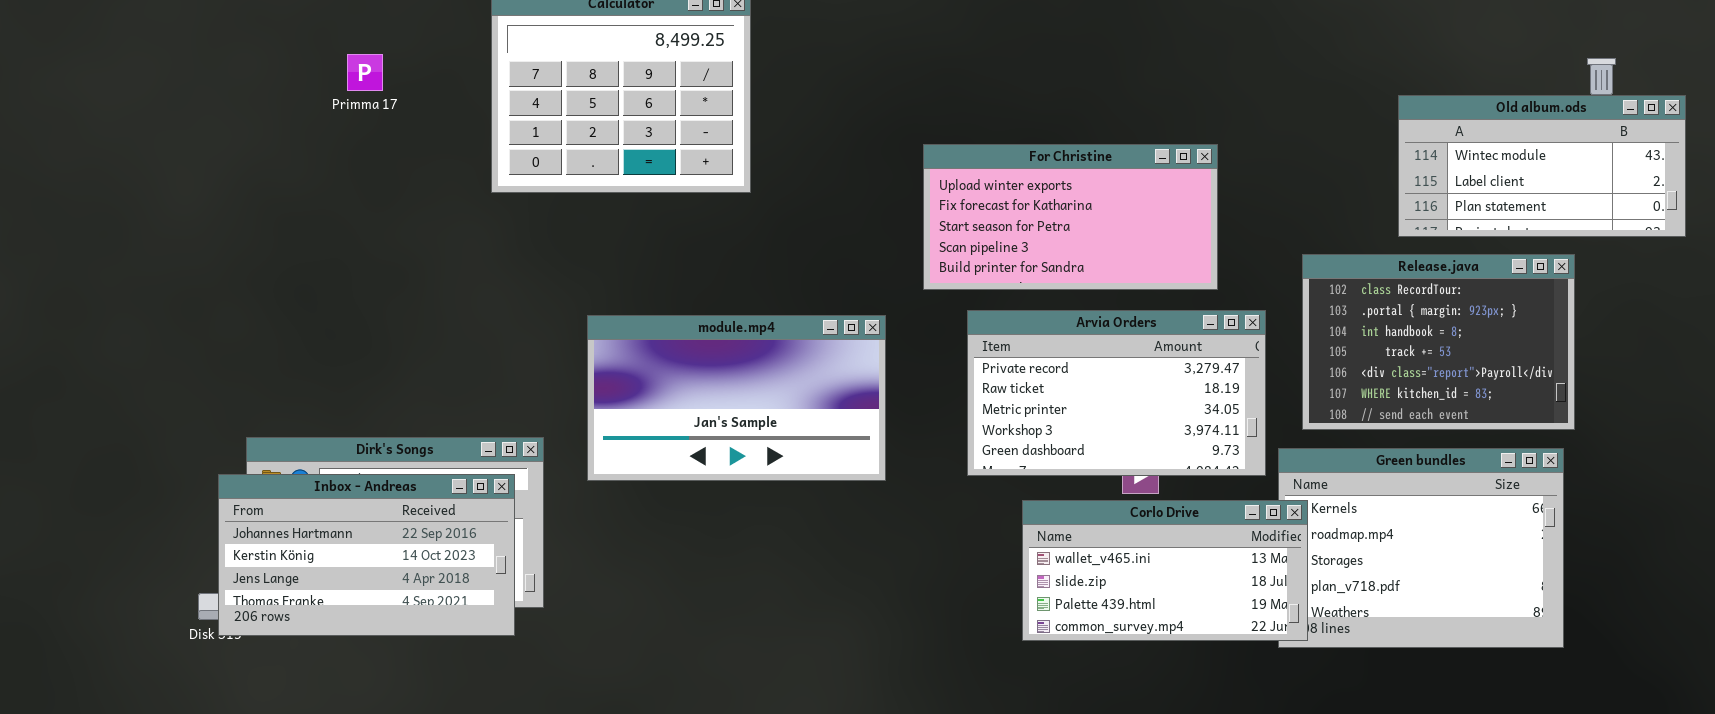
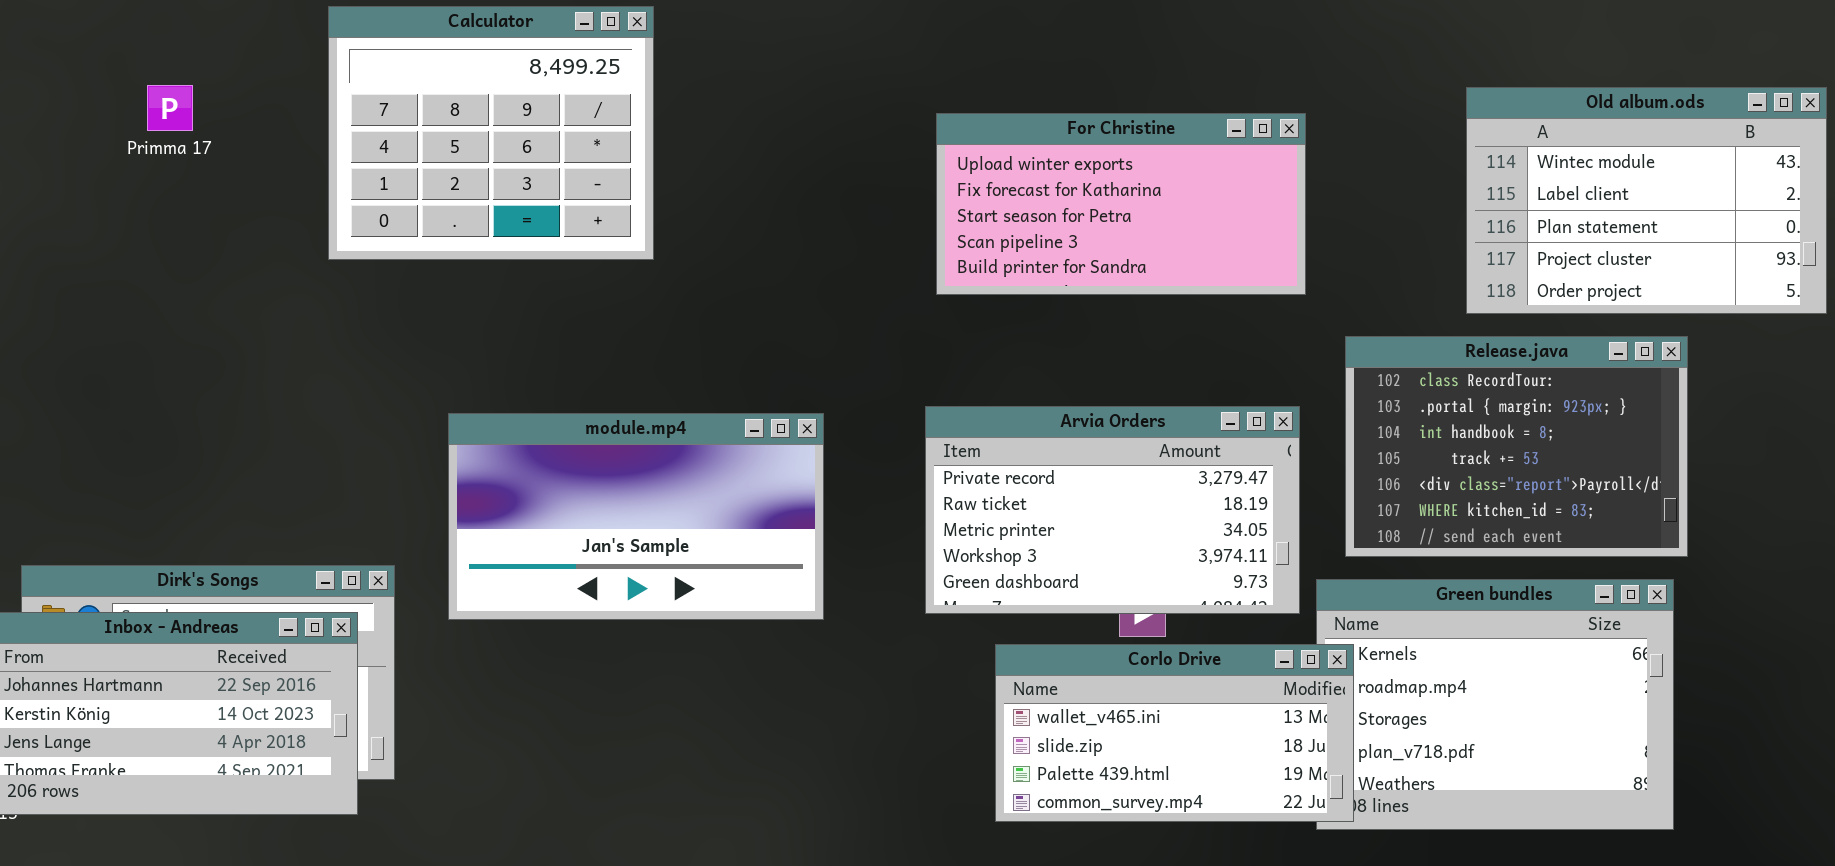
Old album.ods: [1398,95,1686,237] -> [1466,87,1827,314], resized
For Christine: [923,144,1218,290] -> [936,113,1306,295], moved

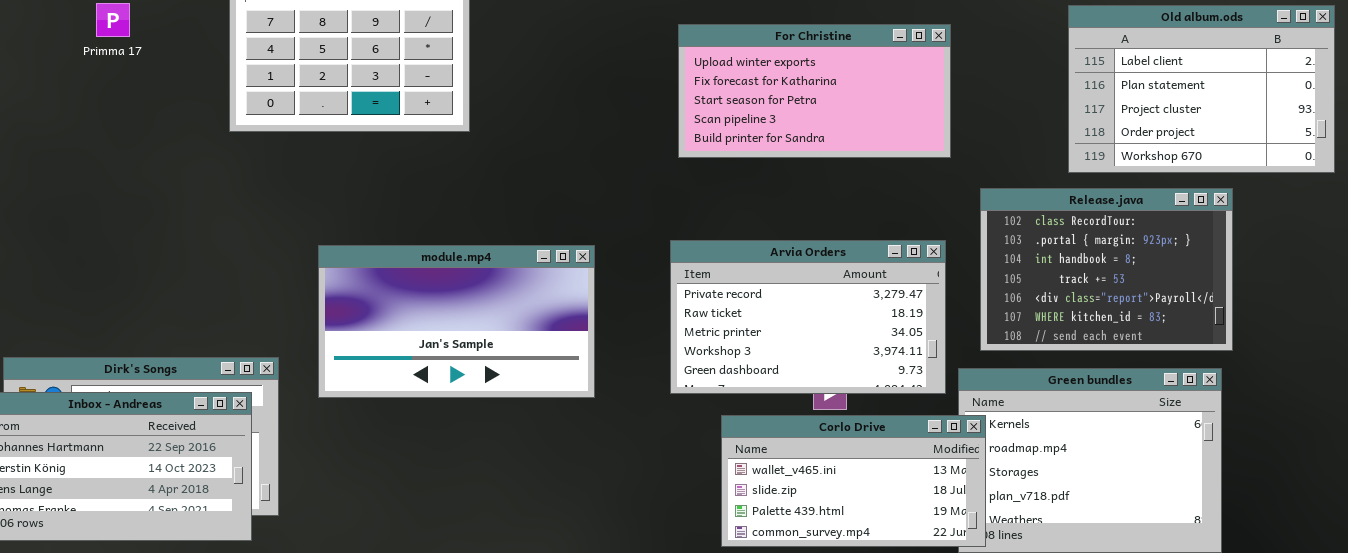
Old album.ods: [1466,87,1827,314] -> [1068,5,1335,173], scrolled down 1 row

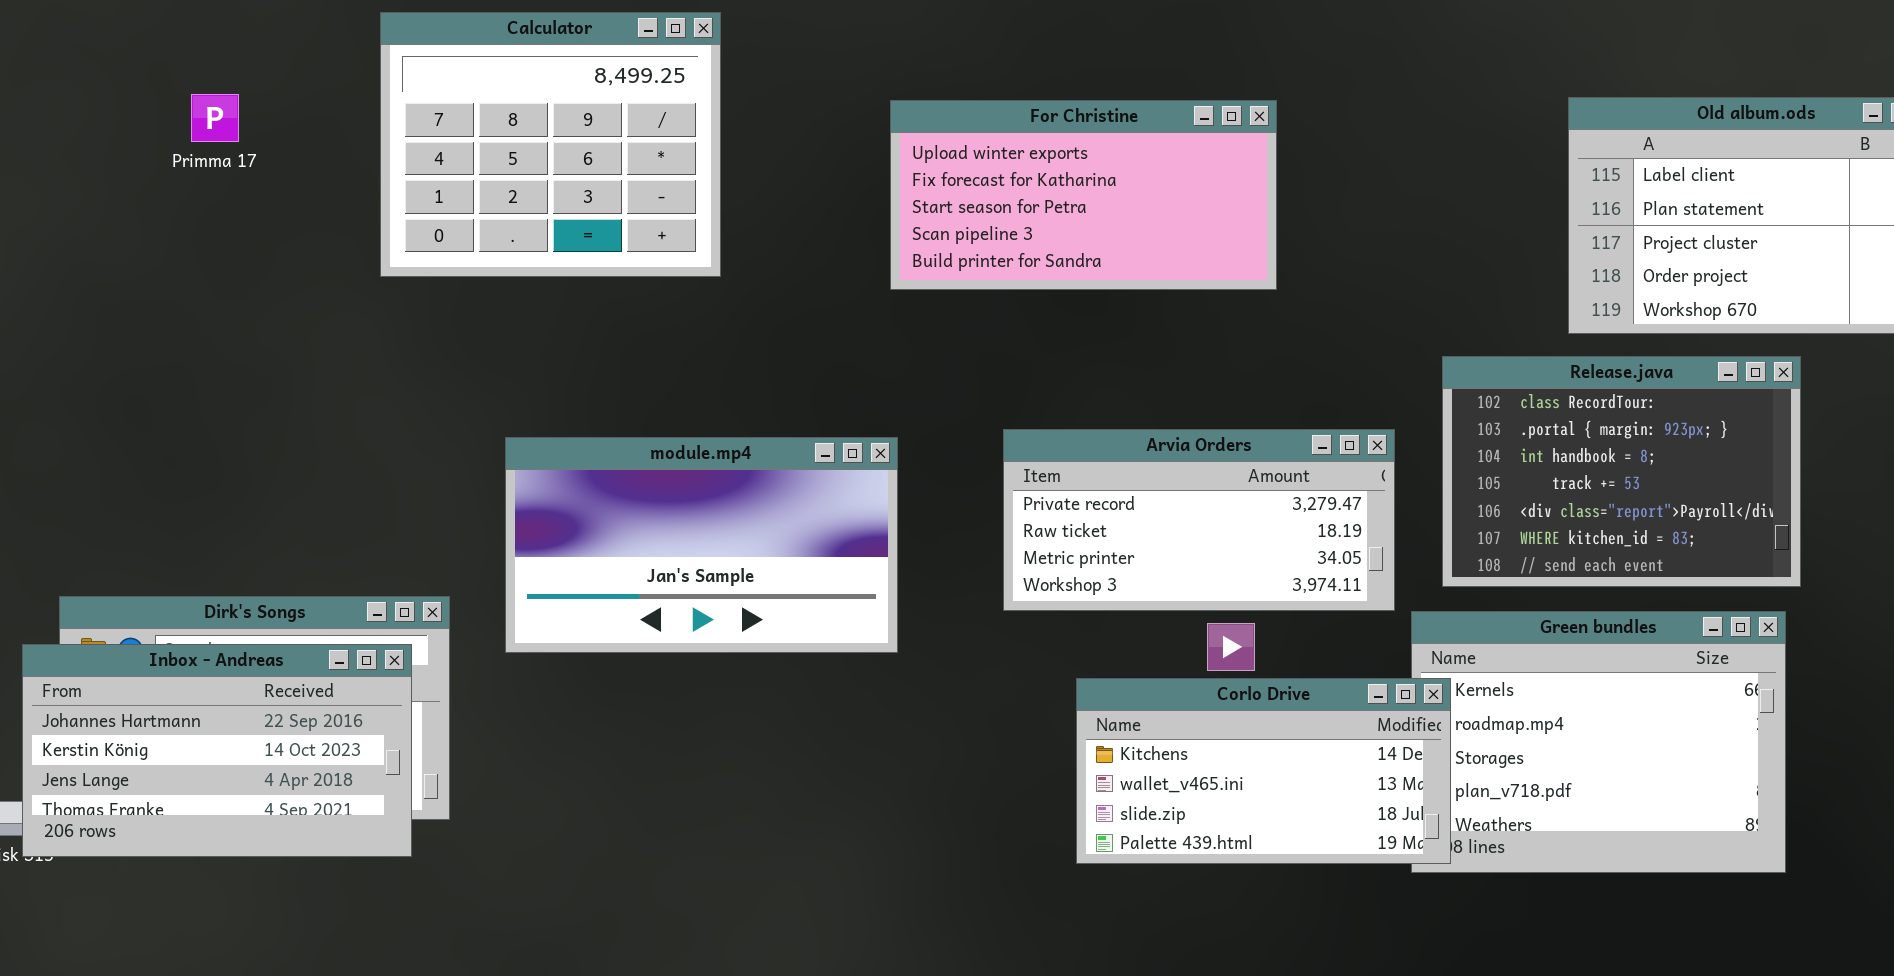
For Christine: [678,24,951,158] -> [890,100,1277,290], moved
Arvia Orders: [670,240,946,394] -> [1003,429,1395,611], resized
Corlo Drive: [721,415,986,547] -> [1076,678,1451,864], scrolled up 1 row

